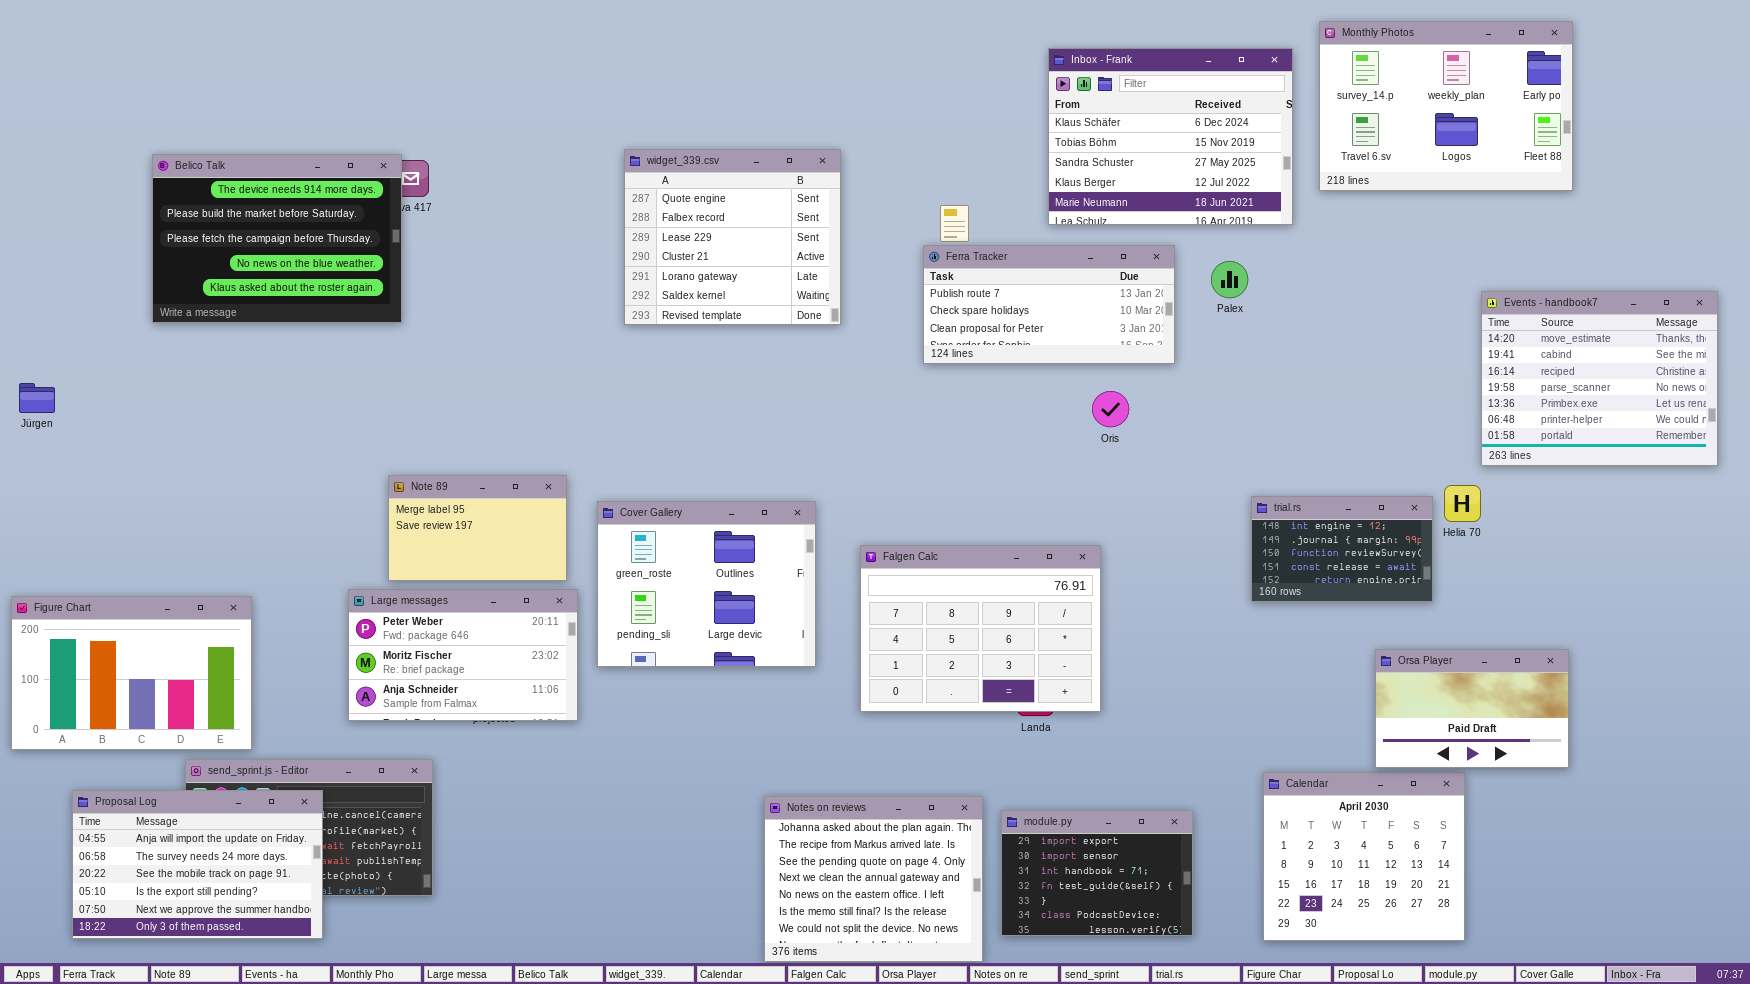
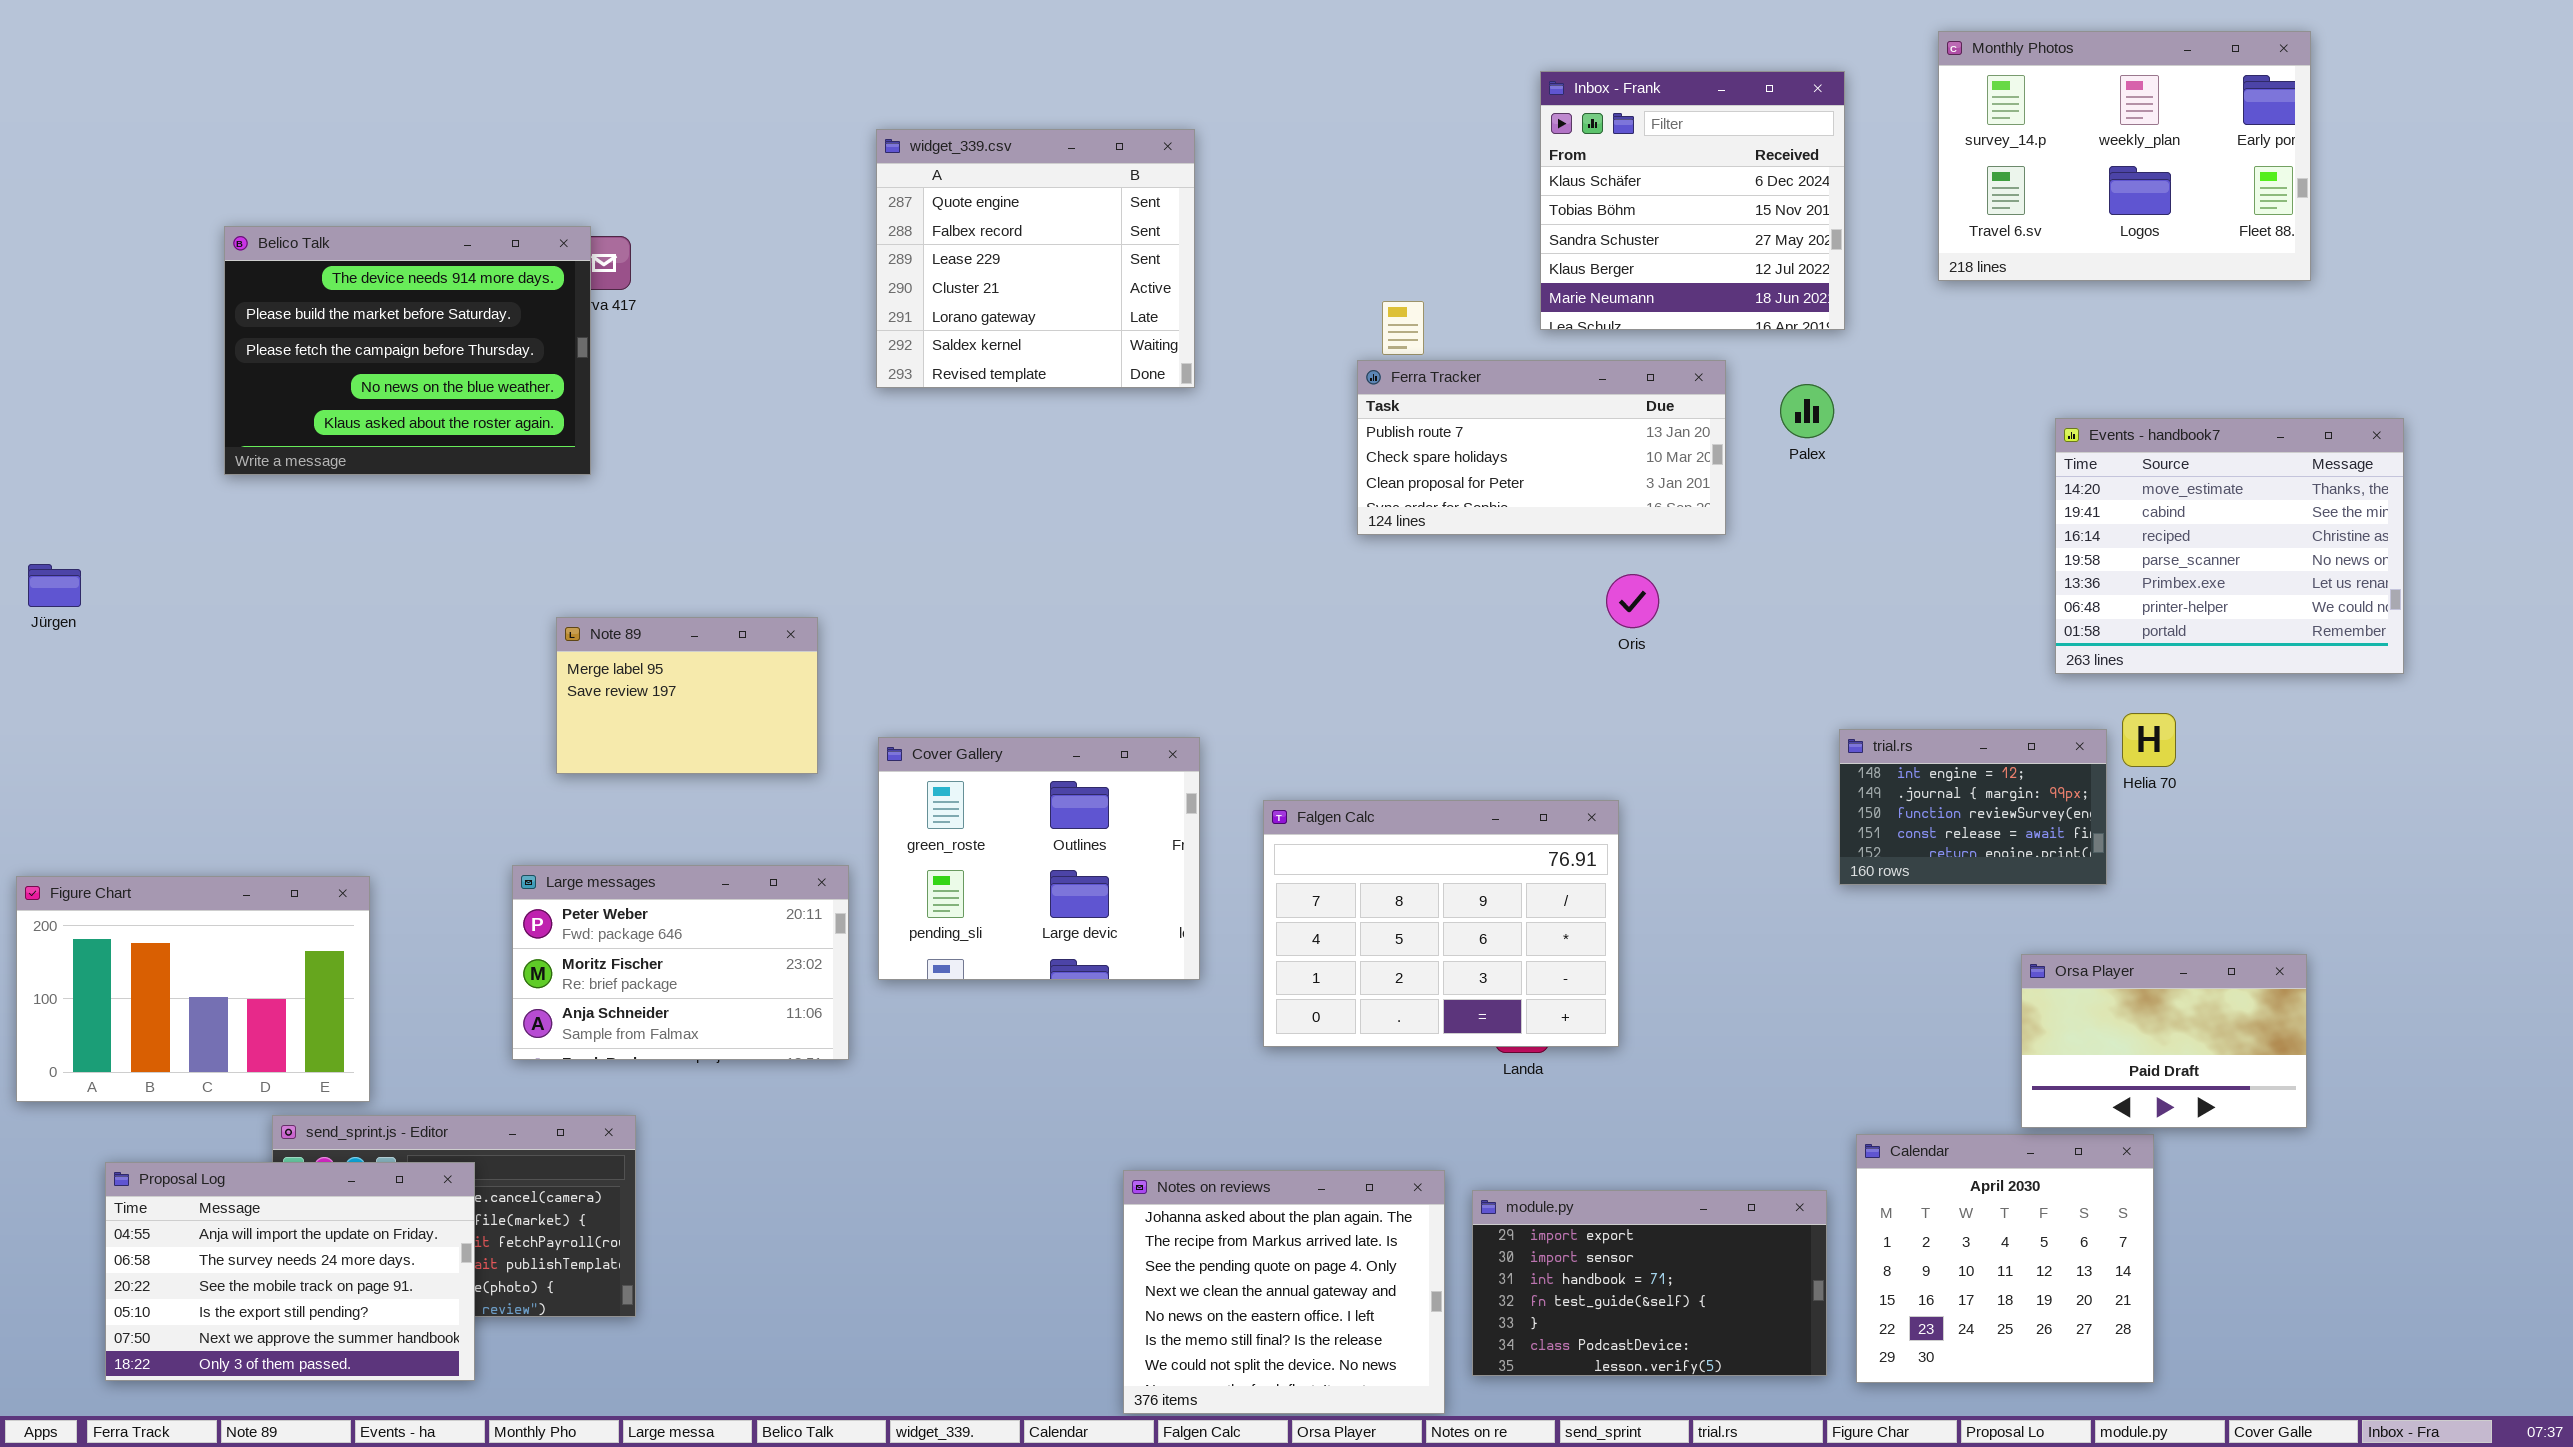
Inbox - Frank: [1048,48,1293,225] -> [1540,71,1845,330], resized
widget_339.csv: [624,149,841,325] -> [876,129,1195,388], moved
Events - handbook7: [1481,291,1718,466] -> [2055,418,2404,674], moved
Note 89: [388,475,567,581] -> [556,617,818,774], moved
module.py: [1001,810,1193,936] -> [1472,1190,1827,1376], resized

